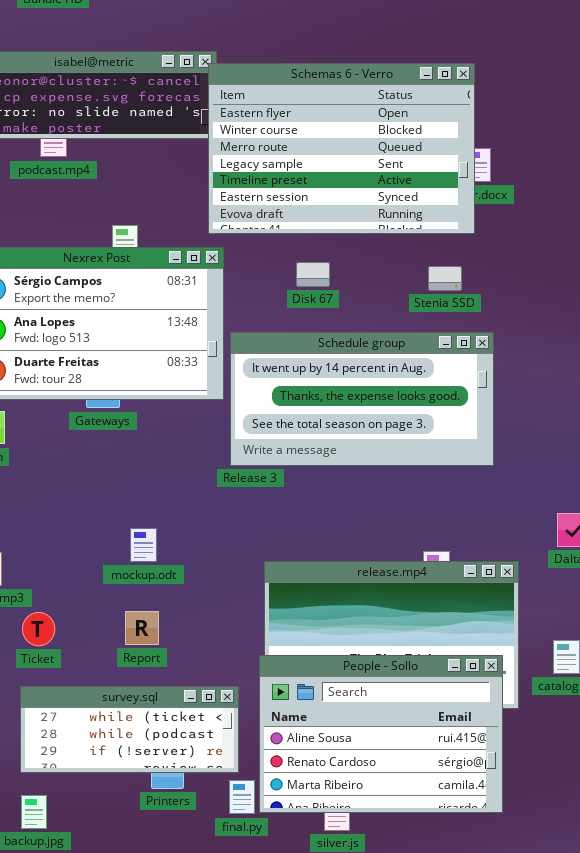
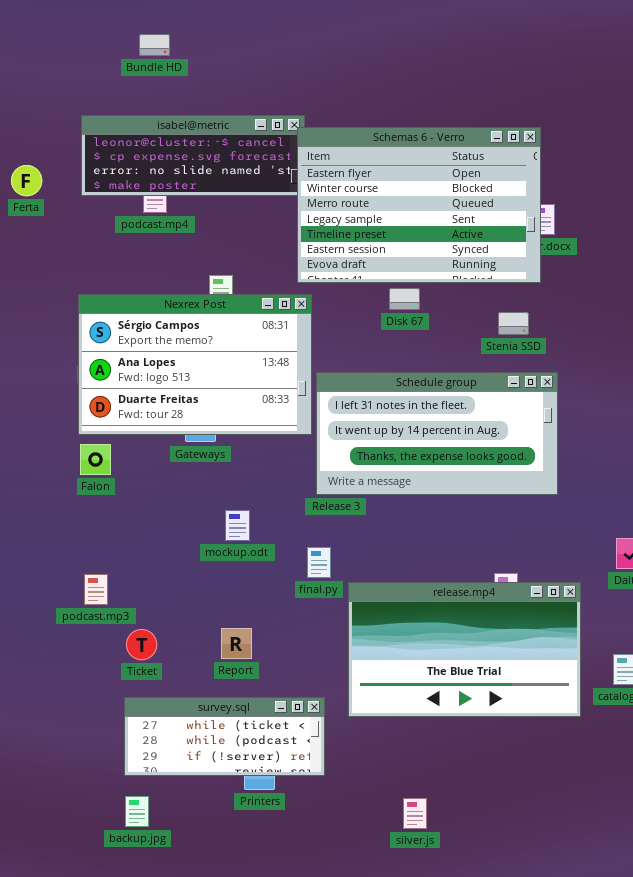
Disk 67: [296,262,330,287] -> [389,288,420,310], moved
Schedule group: [230,332,494,466] -> [316,372,558,495], scrolled up 1 row
mockup.odt: [130,528,157,562] -> [225,510,250,541], moved
People - Sollo: [259,655,503,813] -> none, closed
final.py: [229,780,255,814] -> [307,547,331,578], moved

